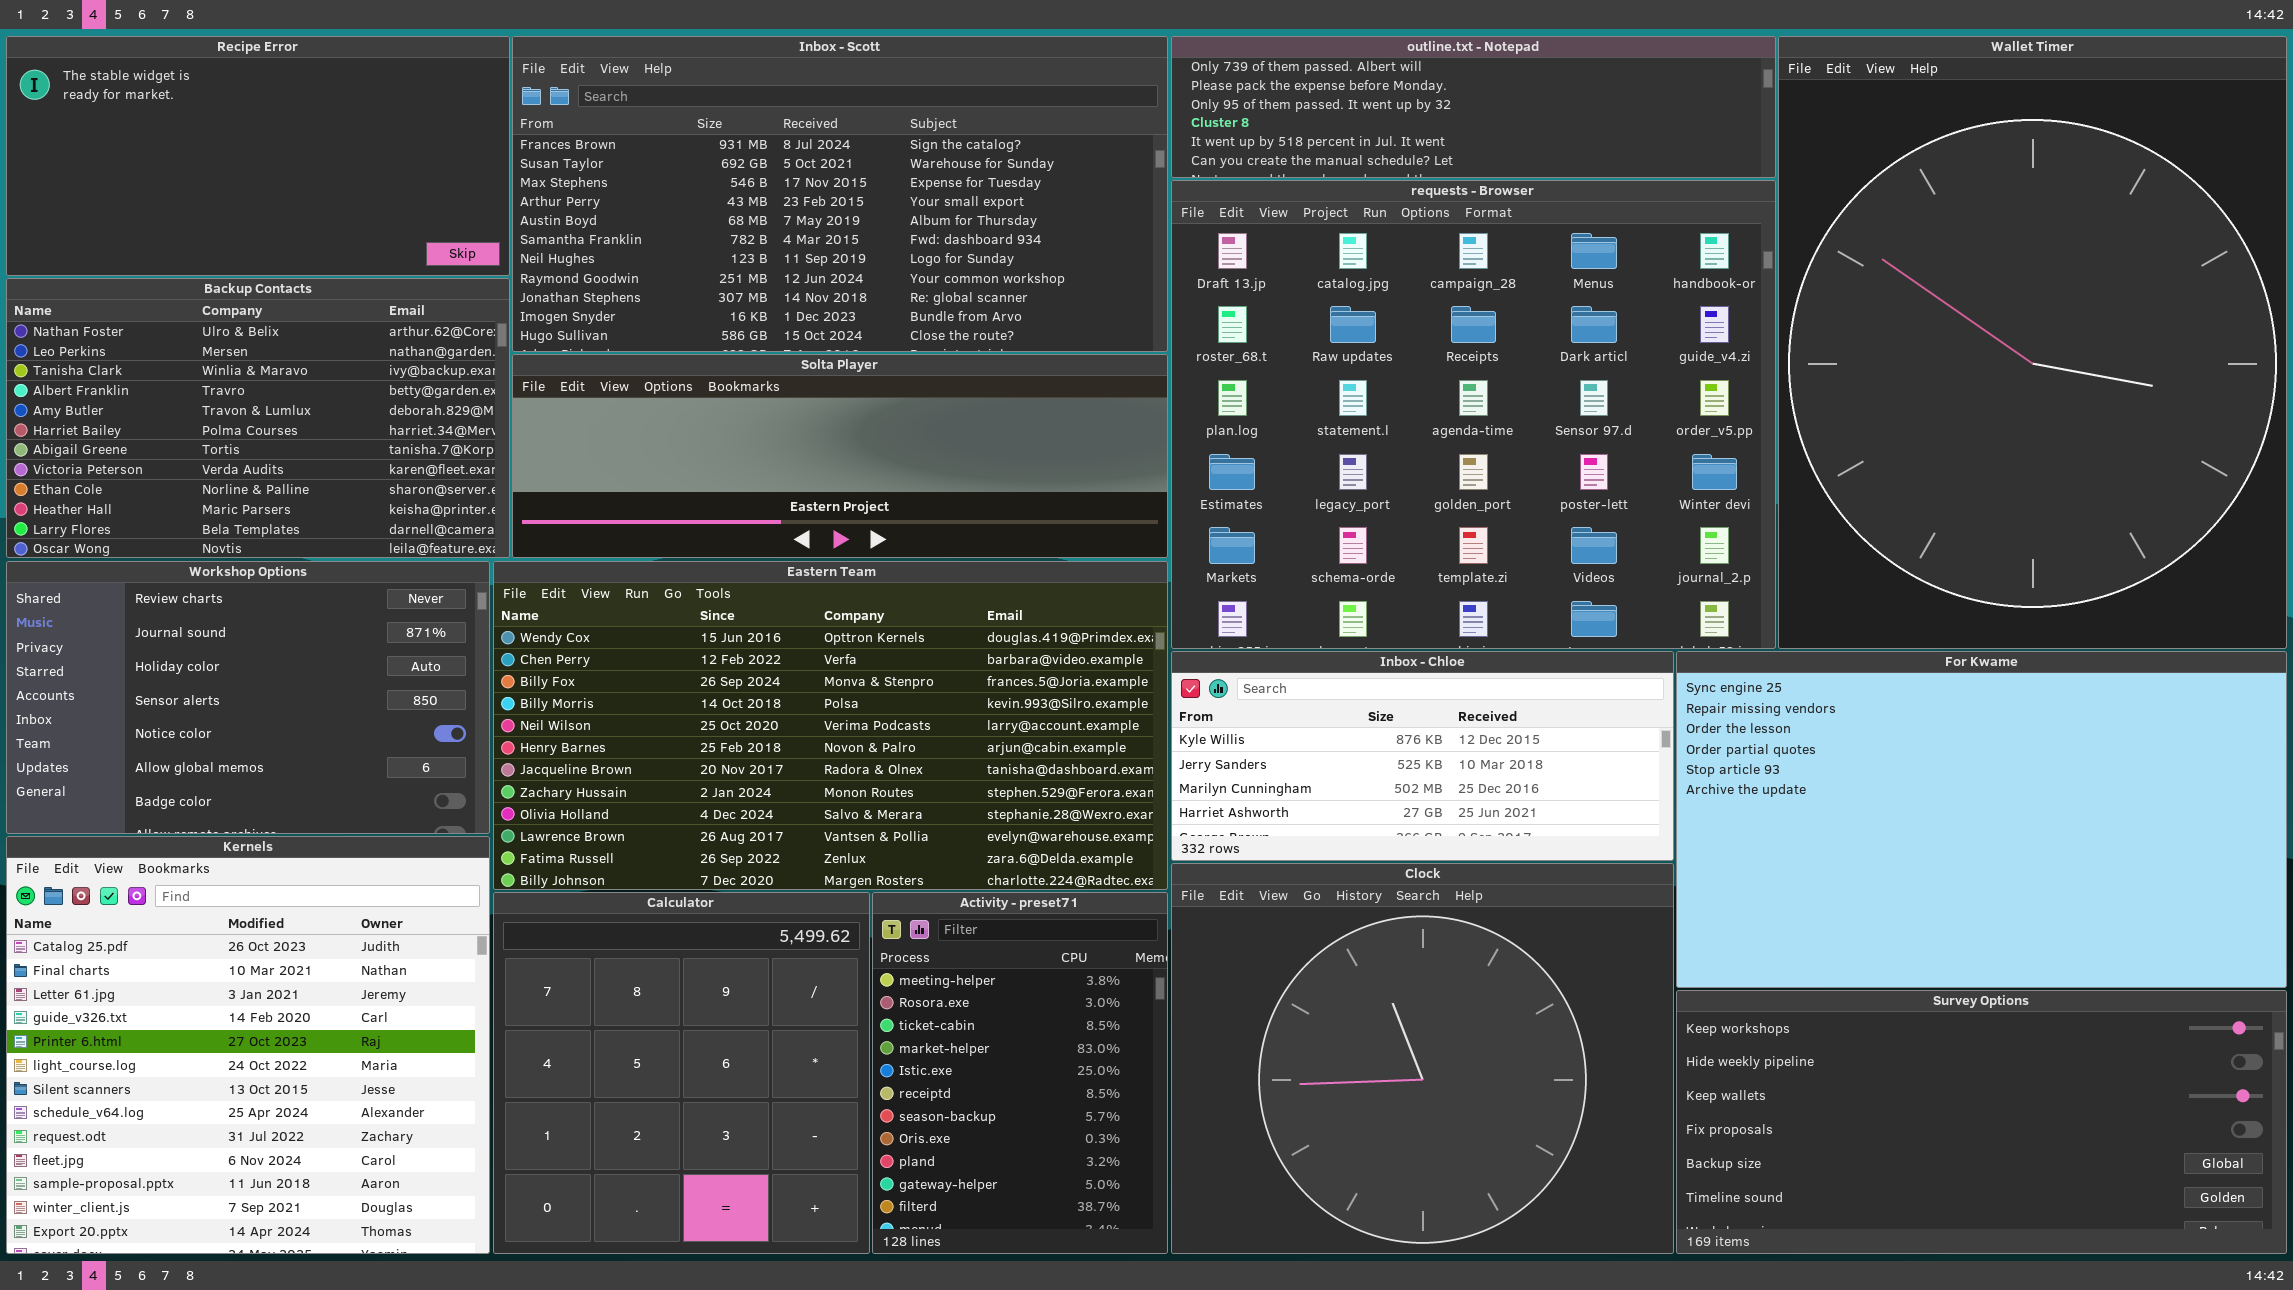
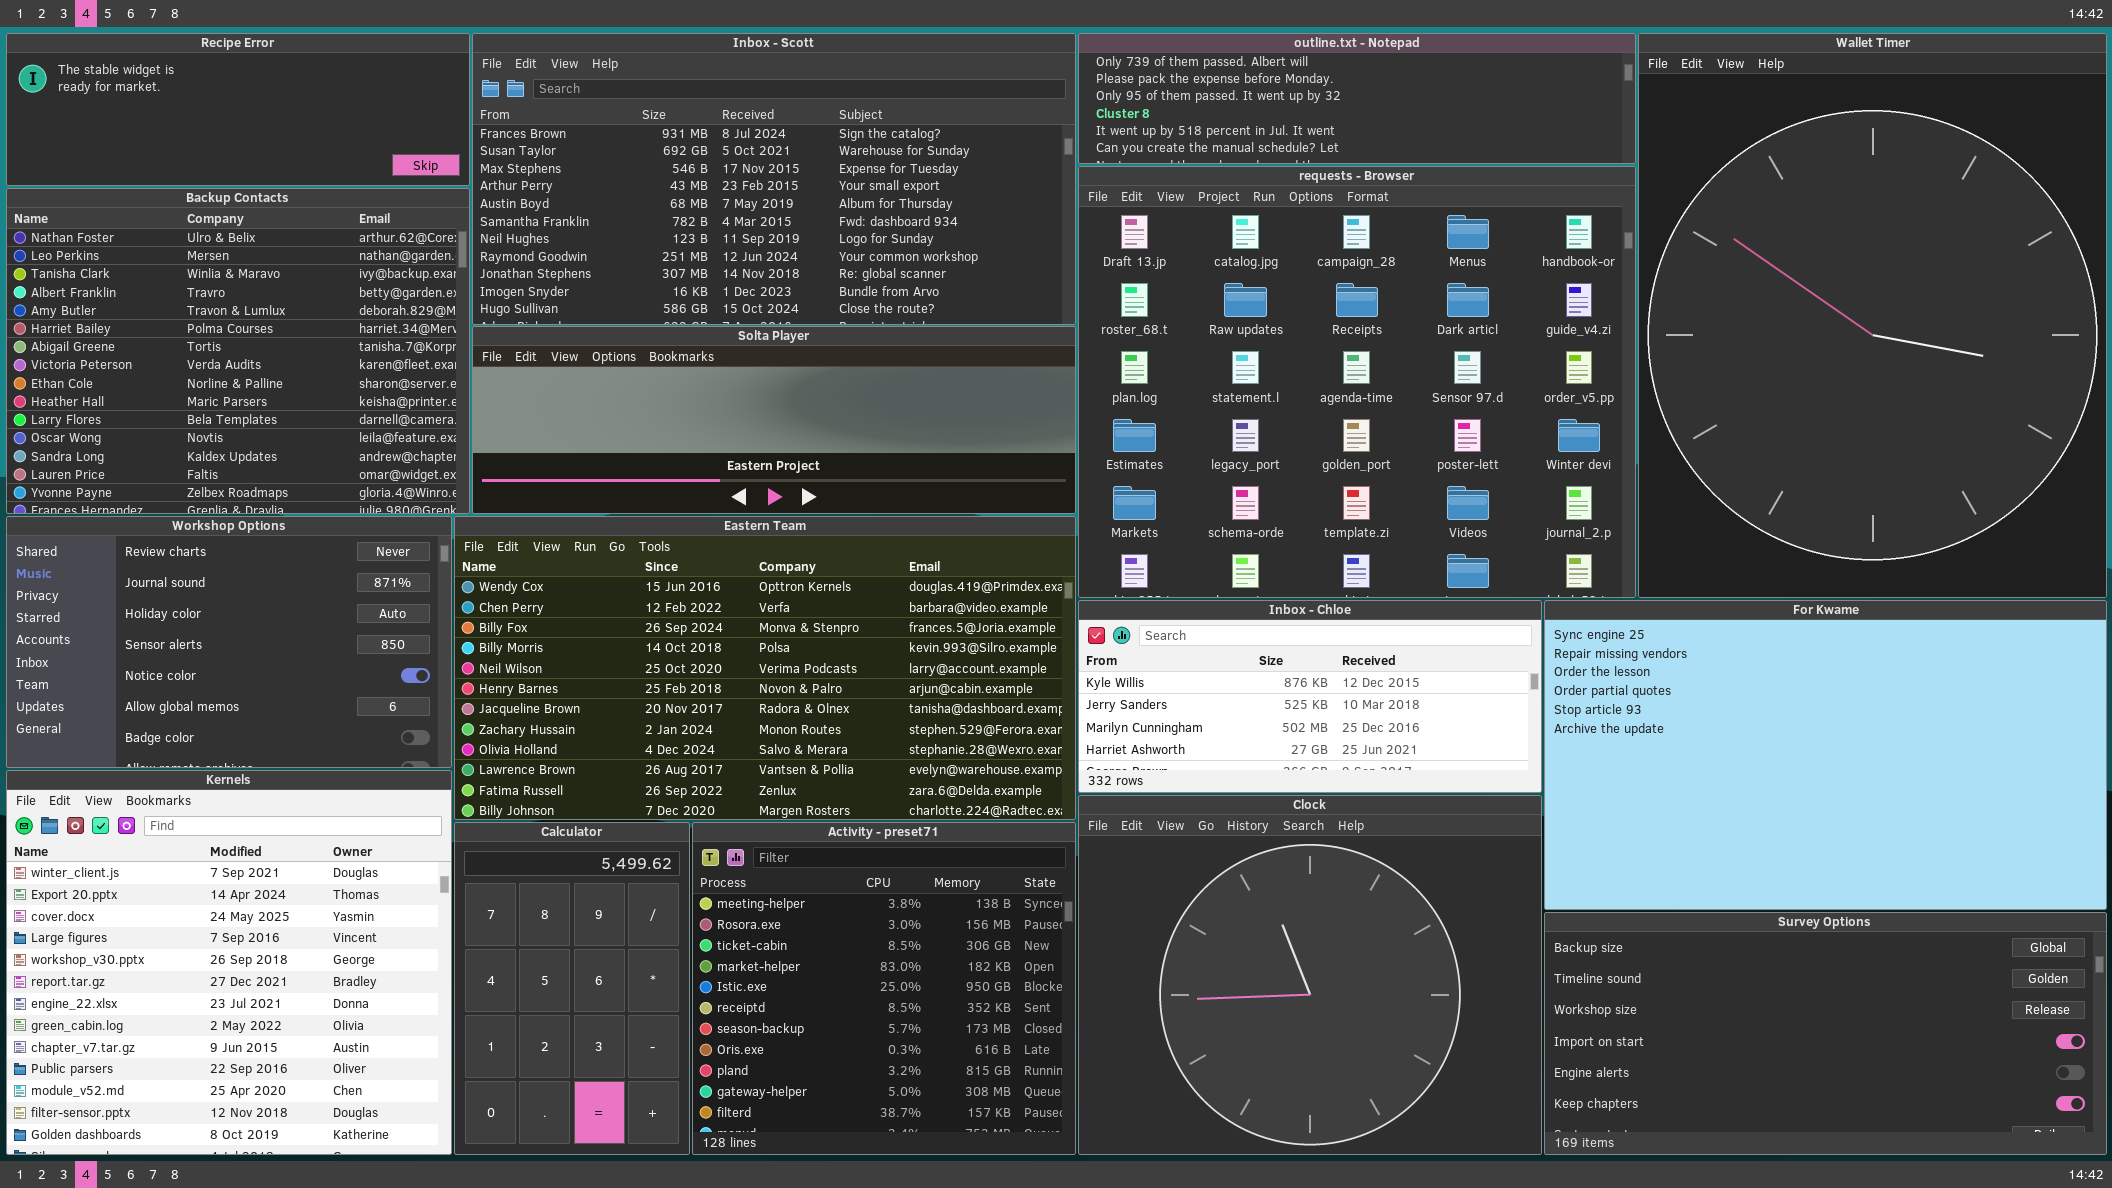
Recipe Error: [6,36,510,276] -> [6,33,470,186], resized
Backup Contacts: [6,278,510,558] -> [6,188,470,514], resized
Kernels: [6,836,490,1254] -> [6,770,452,1155], scrolled down 11 rows
Calculator: [493,892,870,1254] -> [454,822,690,1155], resized
Activity - preset71: [872,892,1168,1254] -> [692,822,1076,1155], resized
Survey Options: [1676,990,2287,1254] -> [1544,912,2107,1155], scrolled down 4 rows

